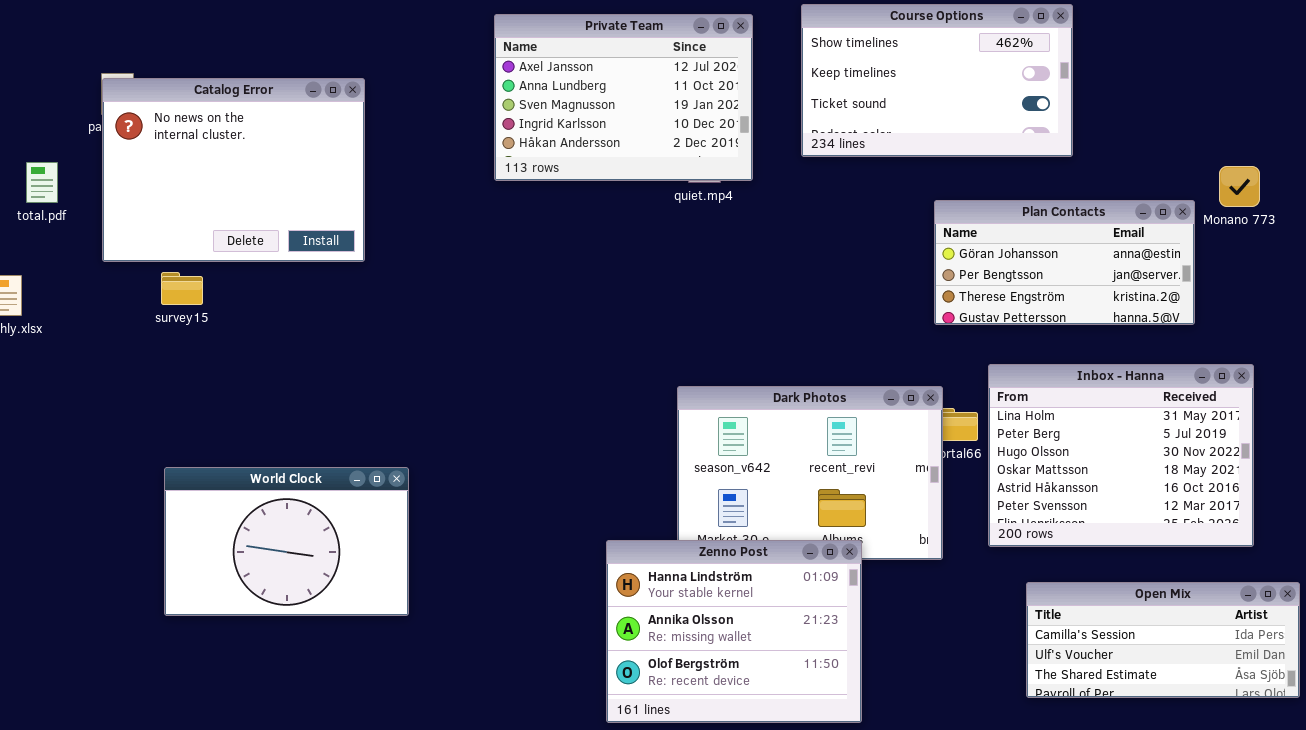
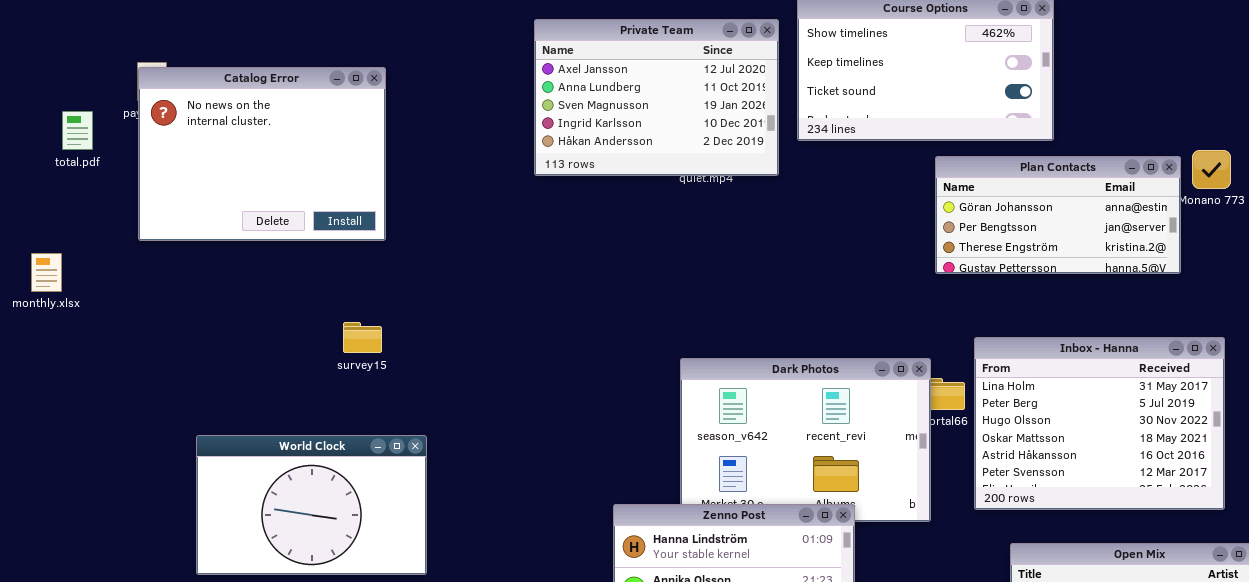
Private Team: [494,14,753,181] -> [534,19,779,176], moved
total.pdf: [26,162,58,203] -> [62,111,93,150], moved
Plan Contacts: [934,200,1195,325] -> [935,156,1181,274], moved
survey15: [161,272,203,305] -> [343,322,382,353], moved

